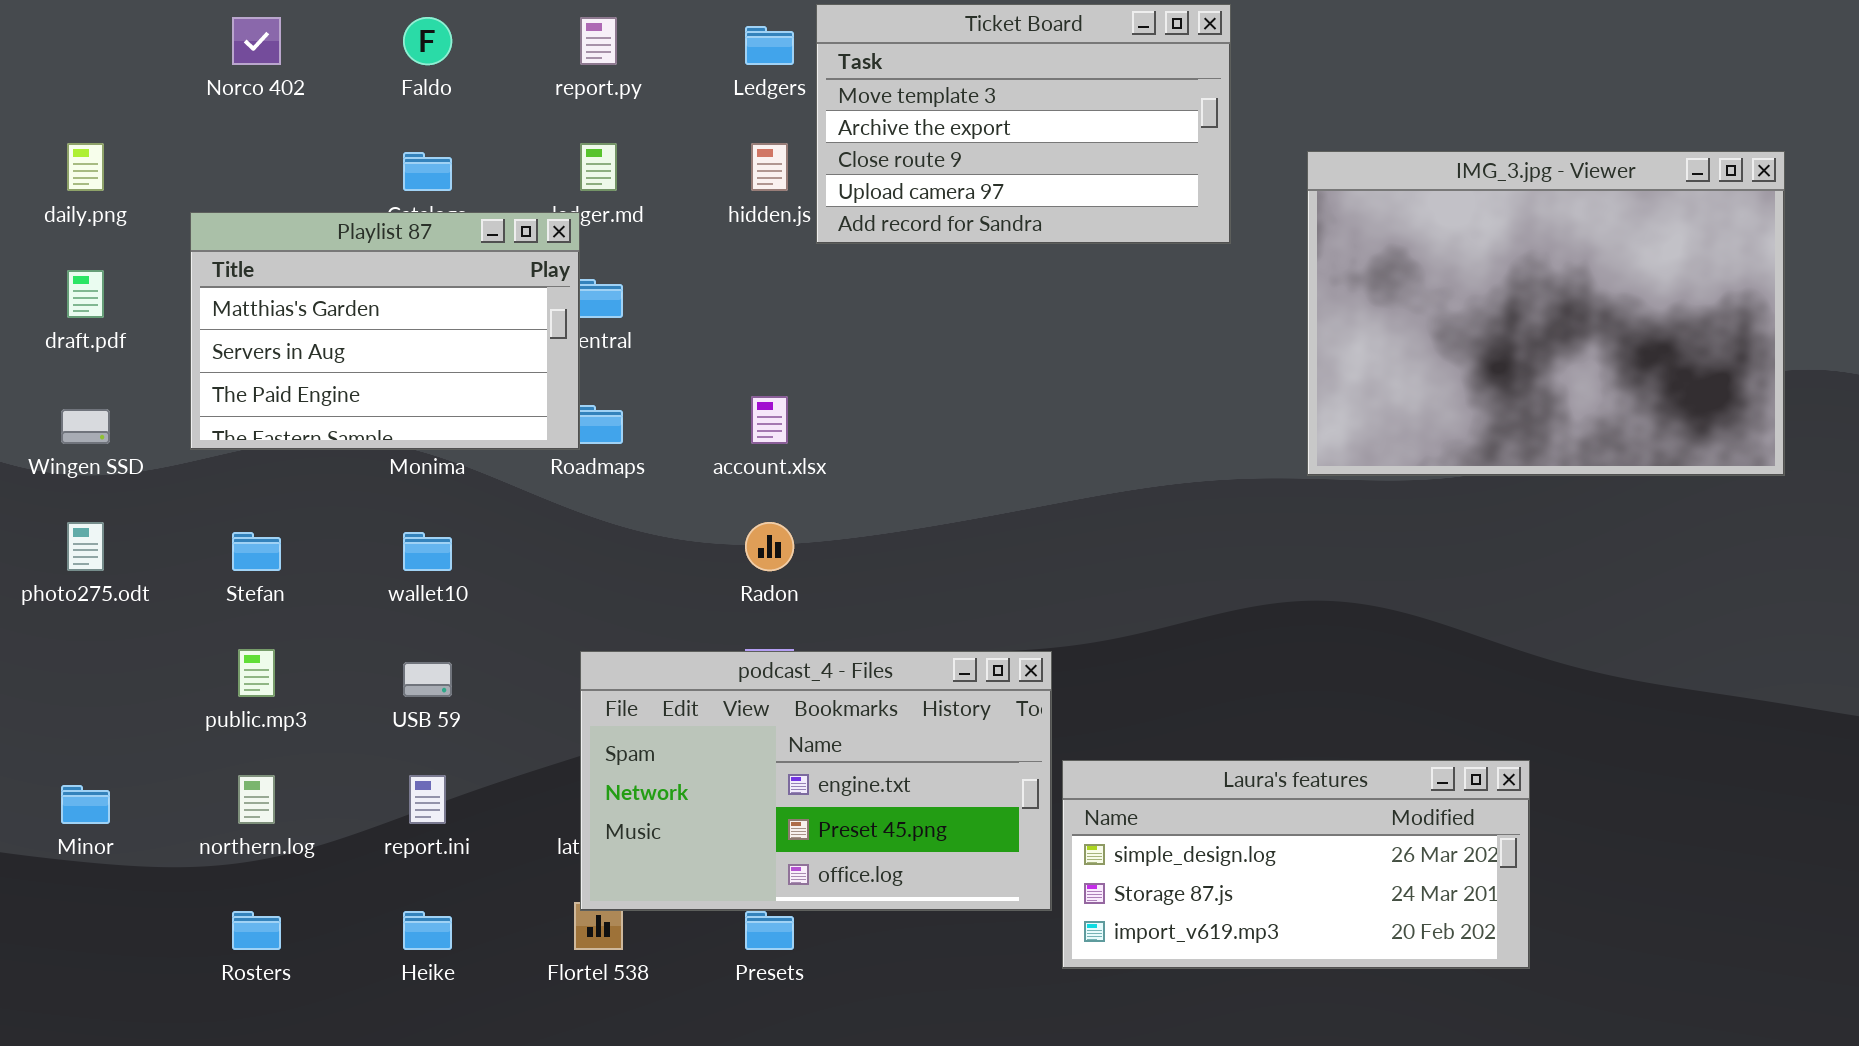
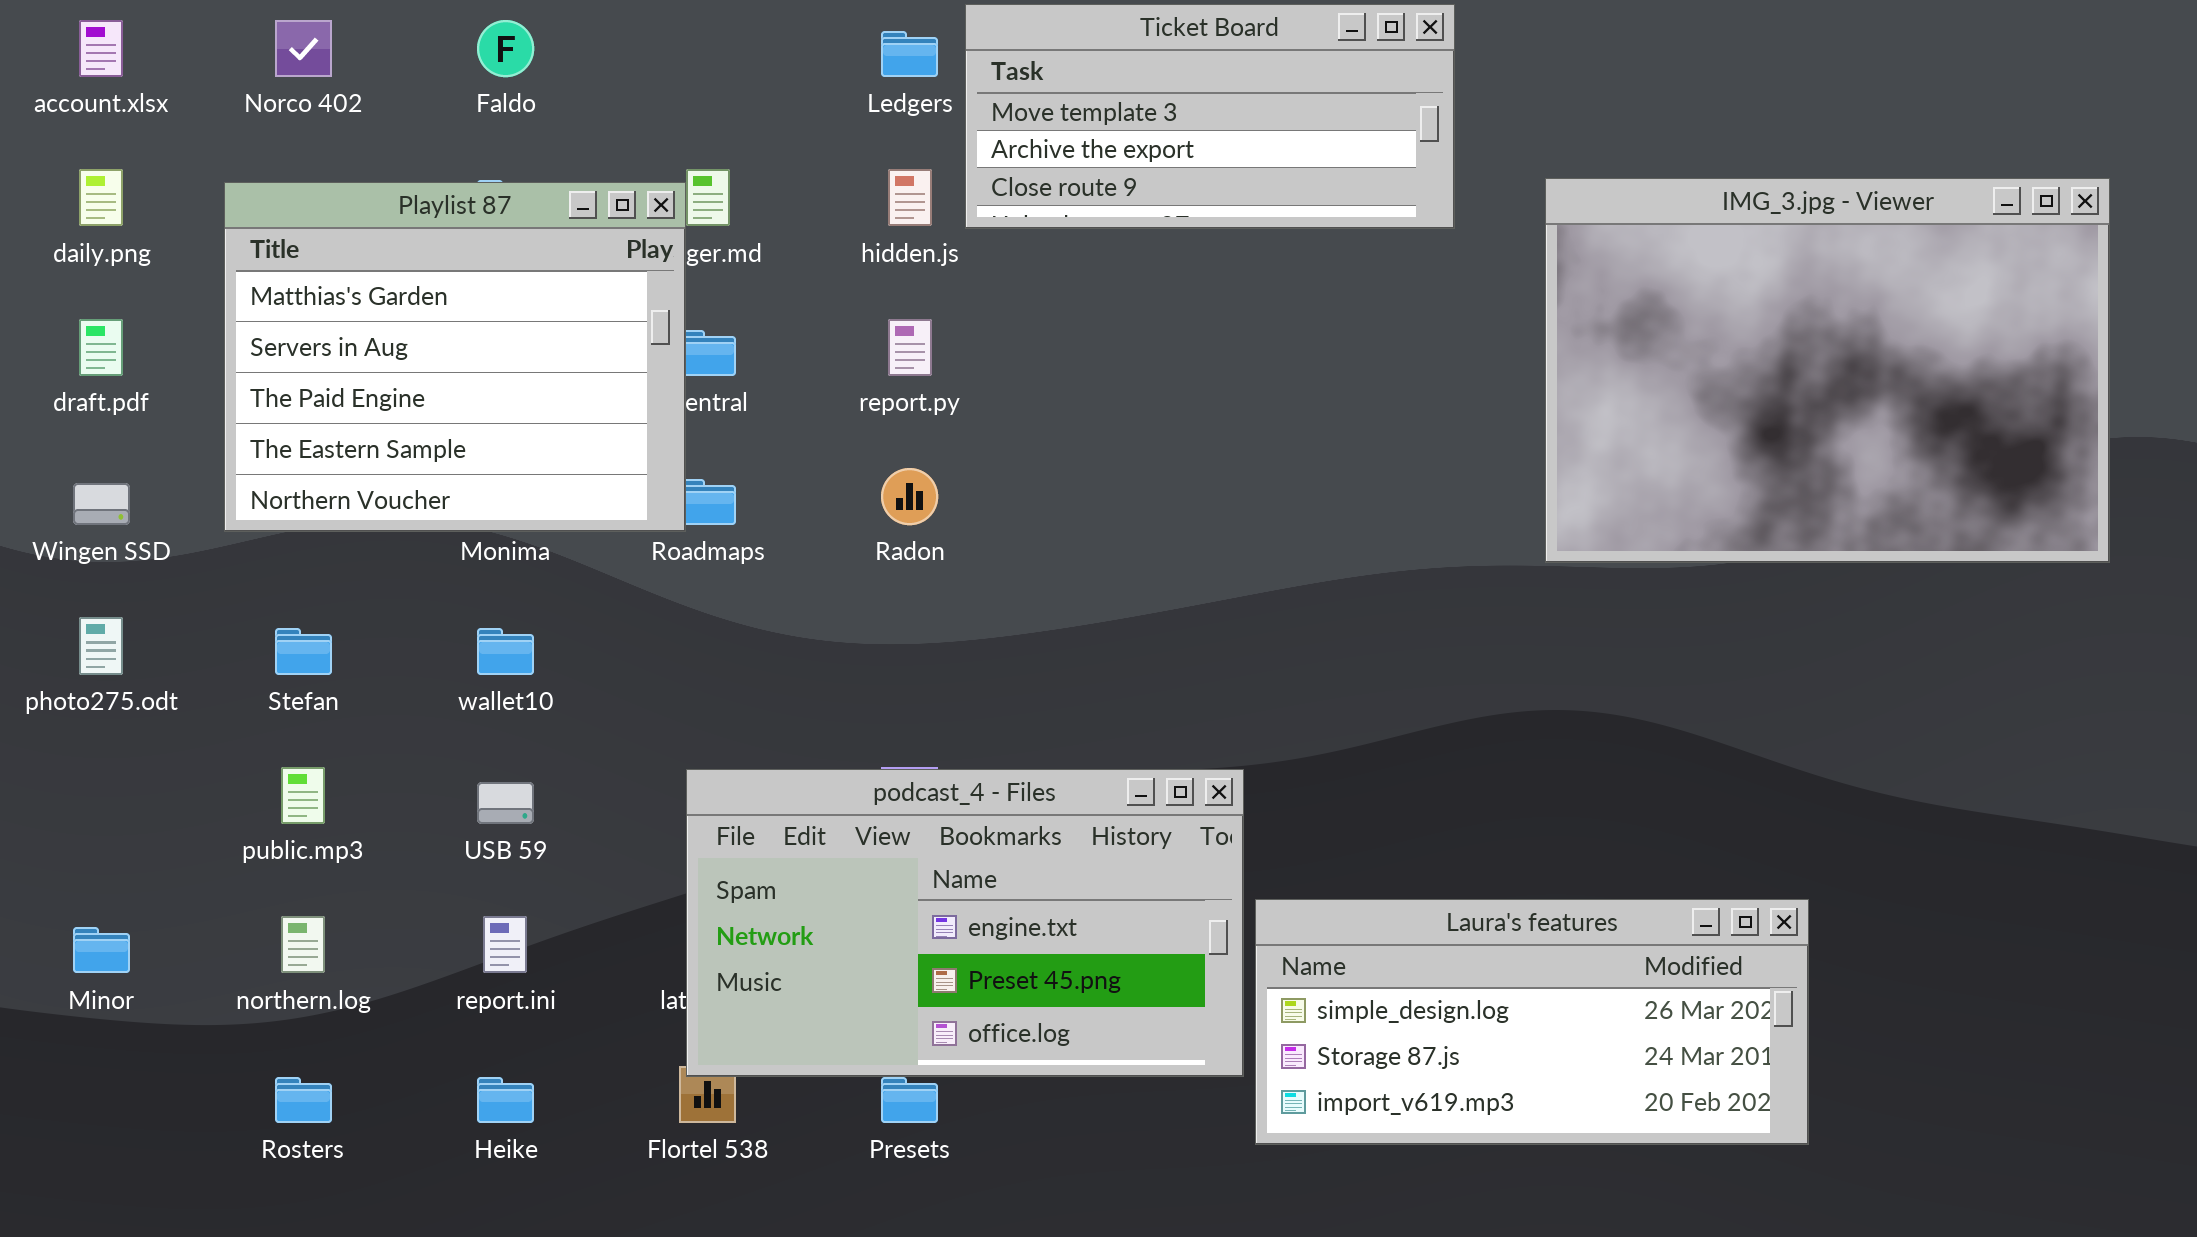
Ticket Board: [816,4,1231,244] -> [965,4,1455,229], resized
report.py: [580,17,617,65] -> [888,319,932,376], moved
Playlist 87: [190,212,580,450] -> [224,182,686,532], resized
account.xlsx: [751,396,788,444] -> [79,20,123,77], moved
Radon: [745,522,794,571] -> [881,468,938,525], moved

